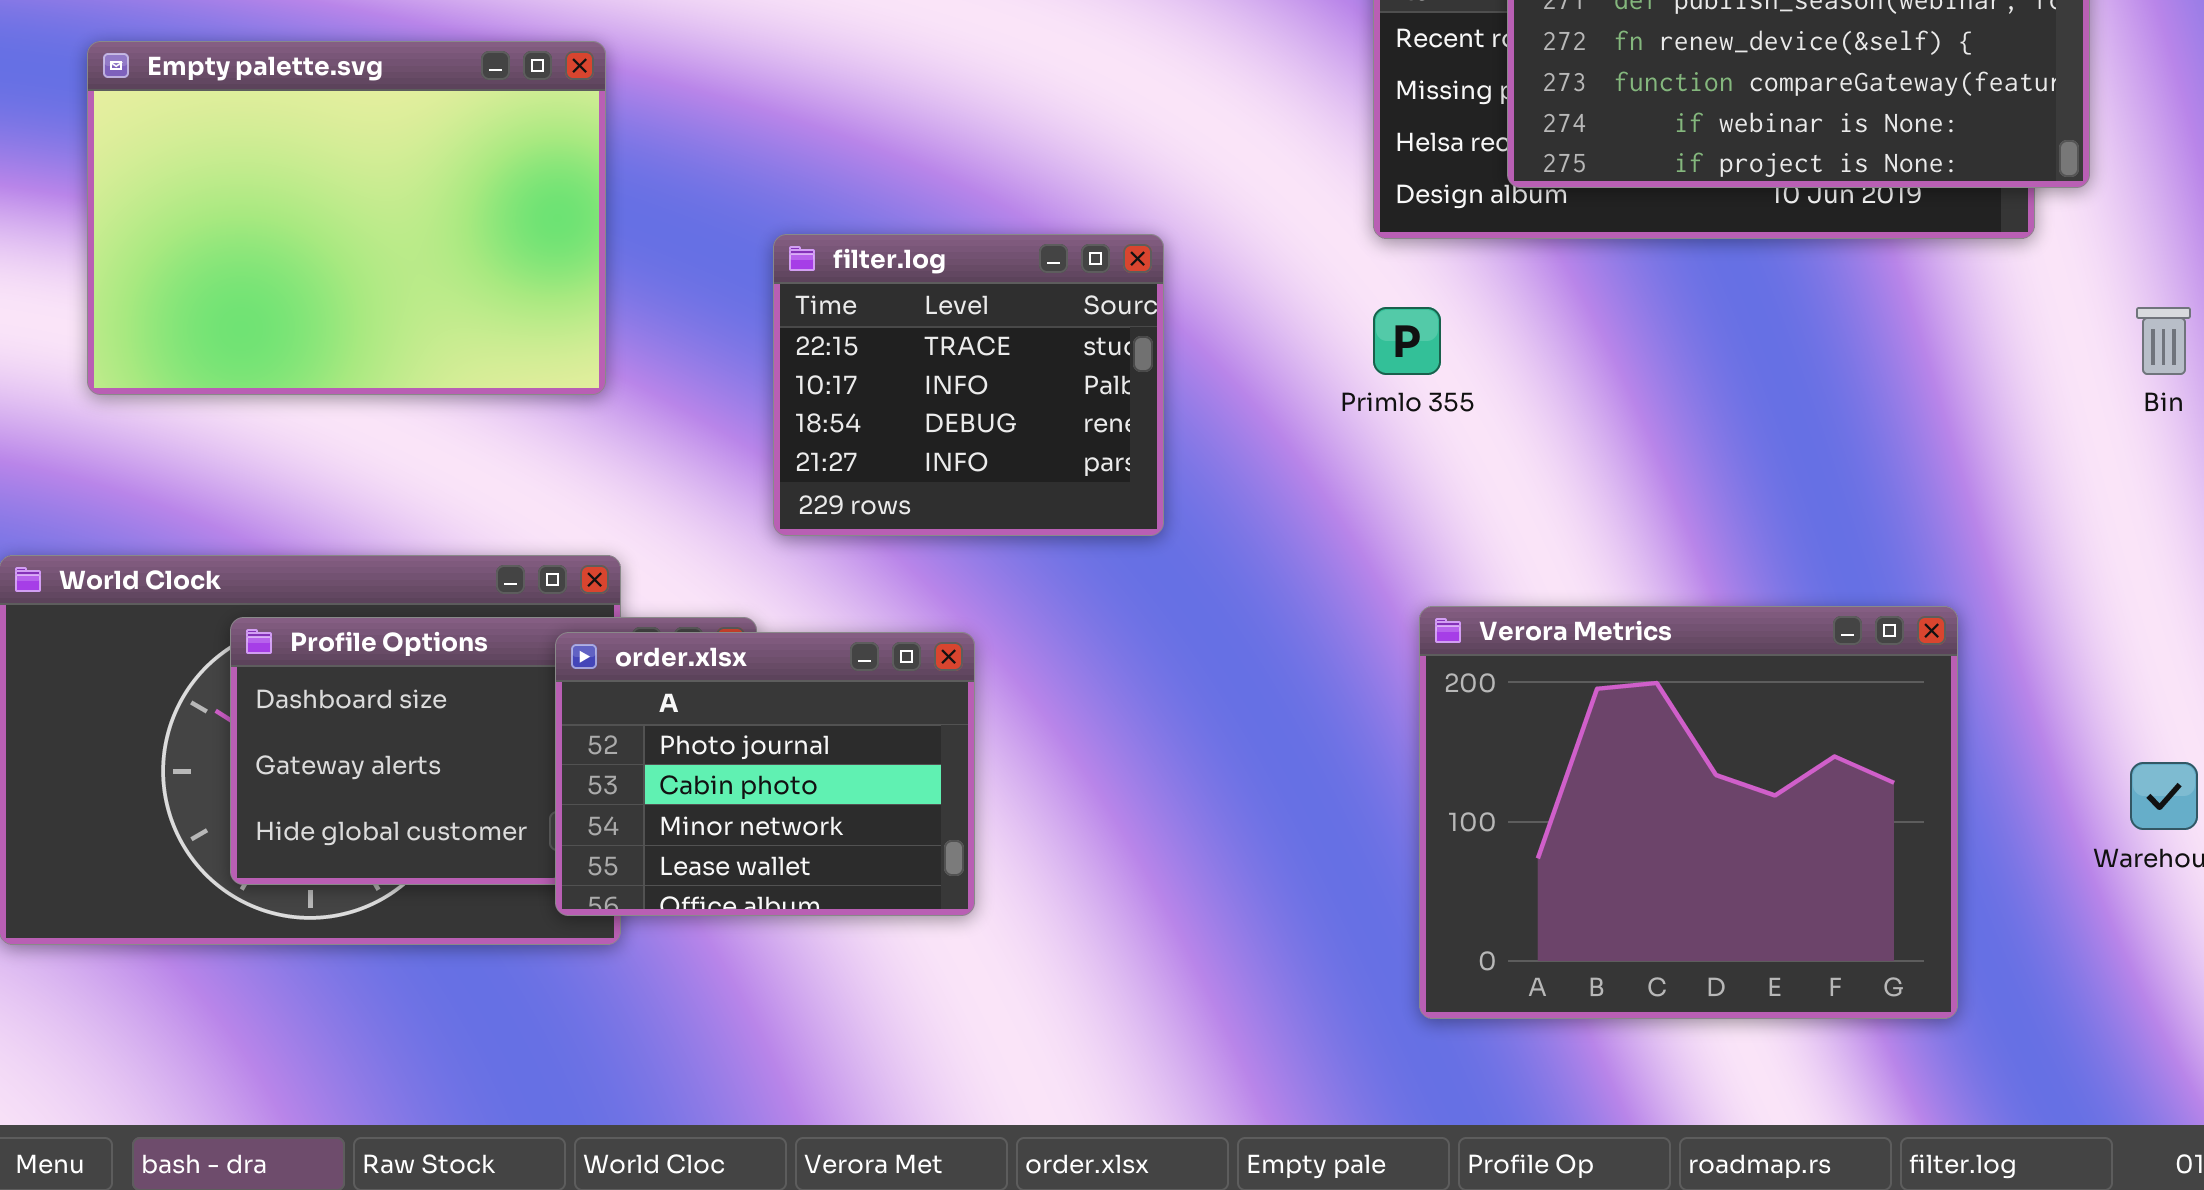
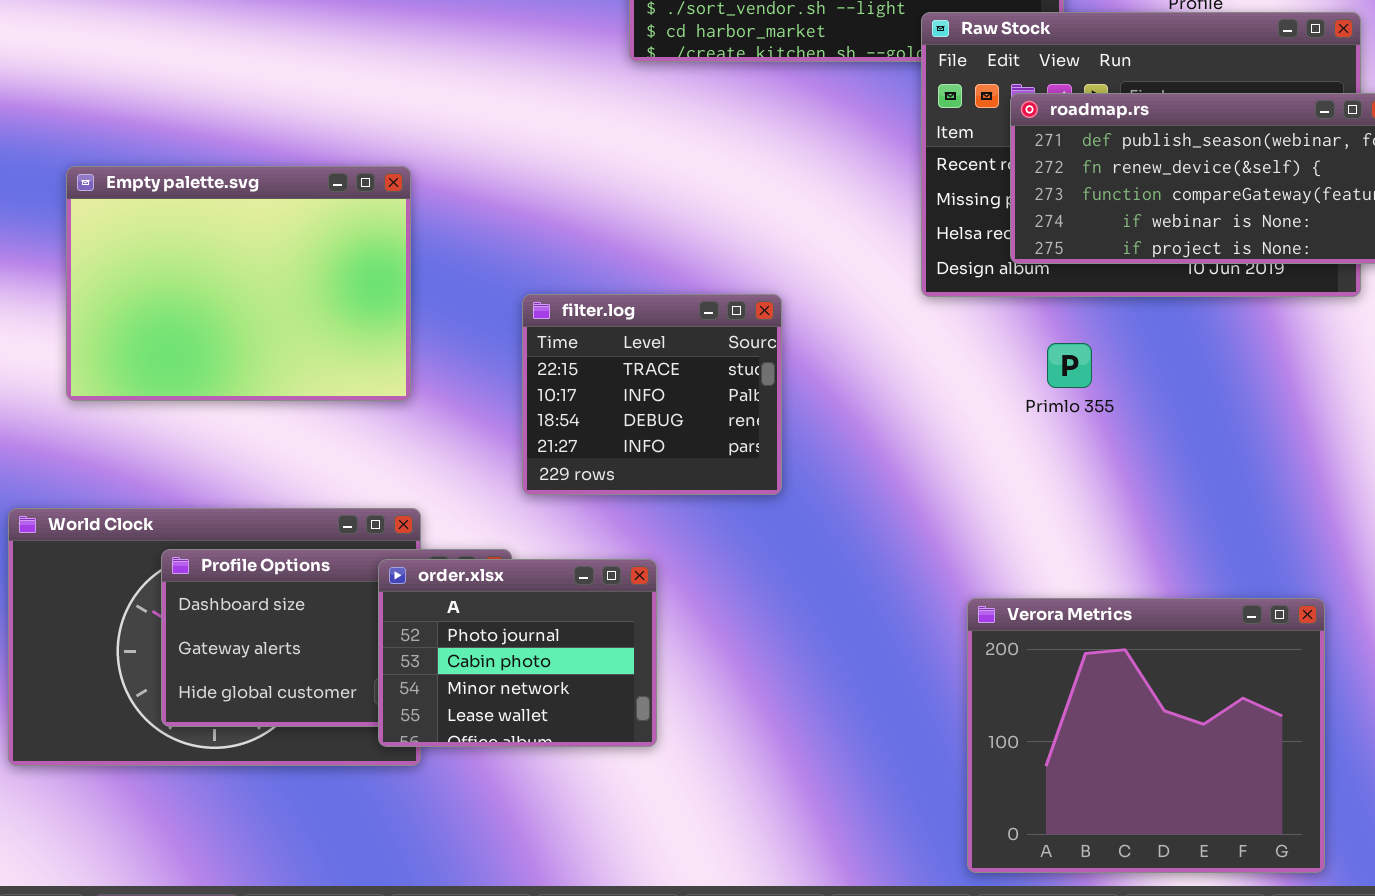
Primlo 355: [1373,307,1441,375] -> [1047,343,1092,388], moved
Verora Metrics: [1419,606,1958,1019] -> [967,598,1325,873], moved

